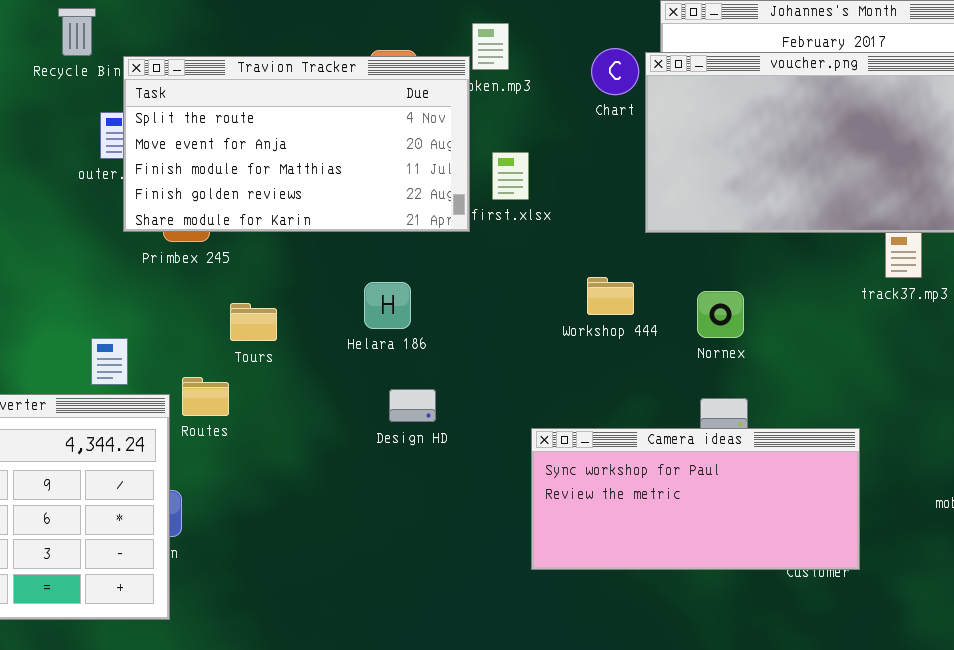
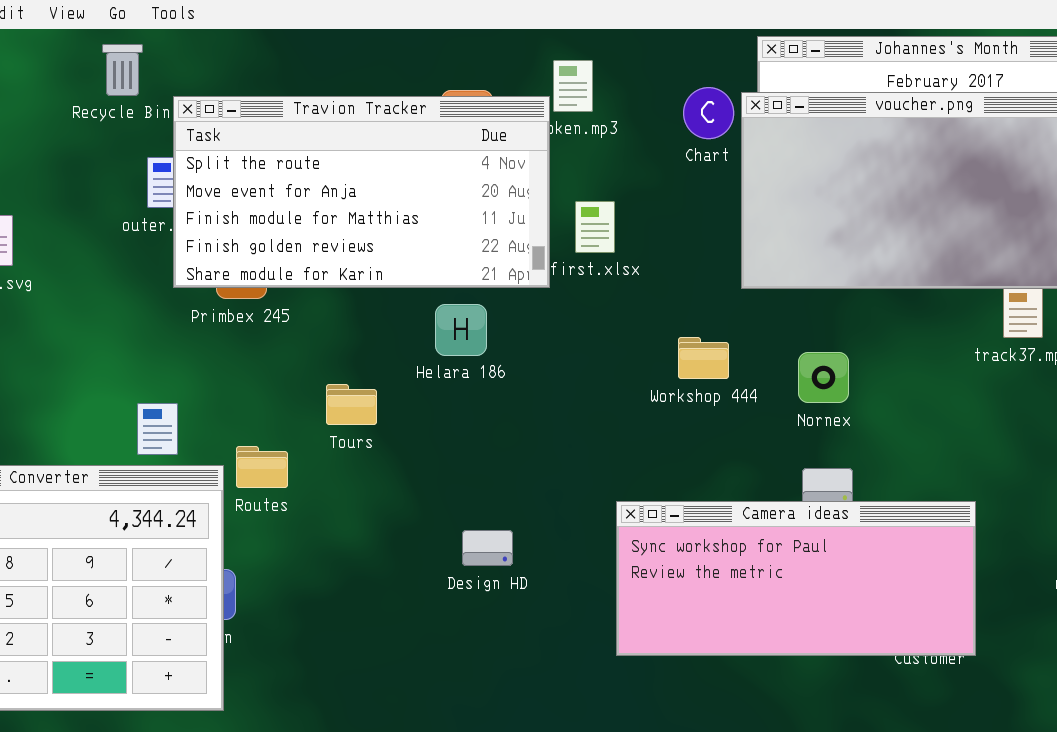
Helara 186: [364,282,411,329] -> [435,304,487,356], moved
Tours: [230,303,277,341] -> [326,384,377,425], moved
Design HD: [389,389,436,422] -> [462,530,513,566], moved

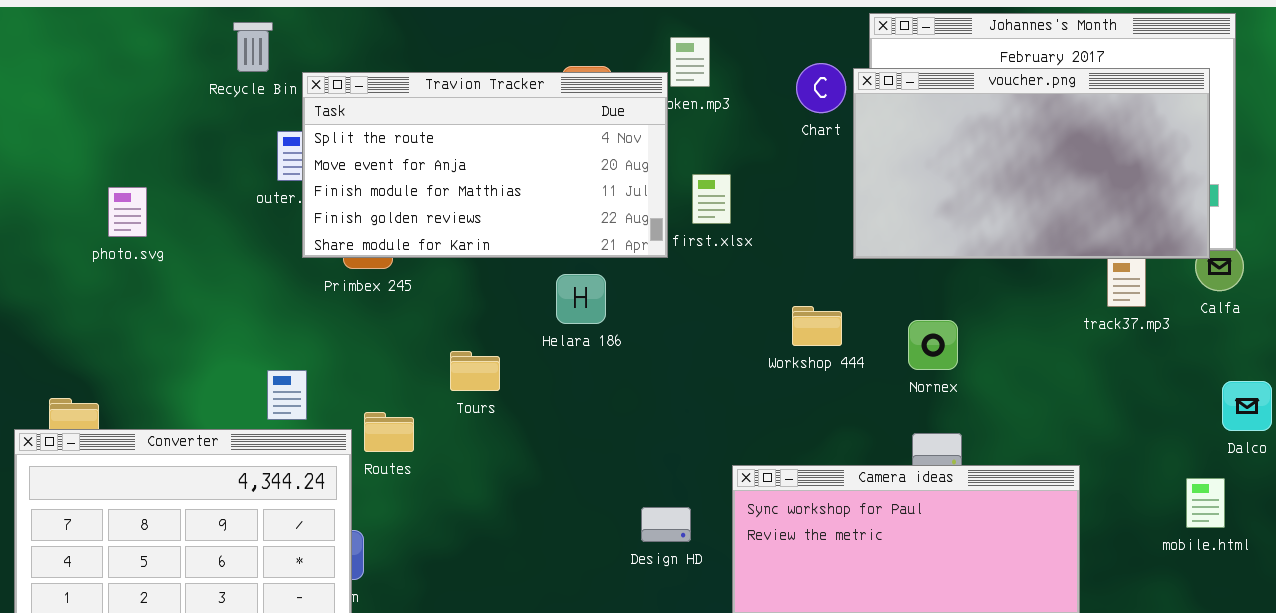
Design HD: [462,530,513,566] -> [641,507,691,542], moved

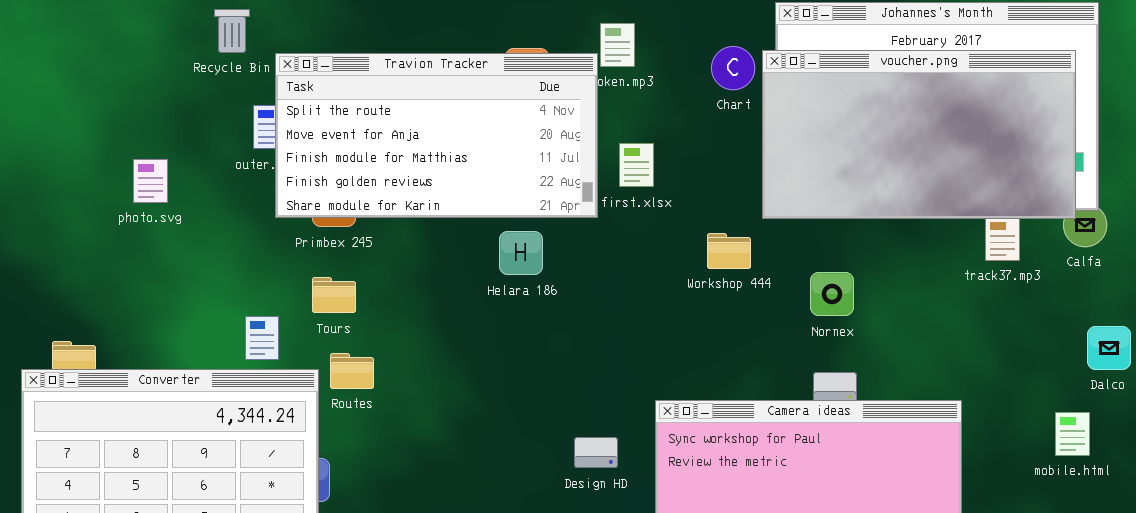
photo.svg: [108,187,147,237] -> [133,159,168,203], moved
Workshop 444: [792,306,842,346] -> [707,233,751,269], moved
Tours: [450,351,500,391] -> [312,277,356,313], moved

